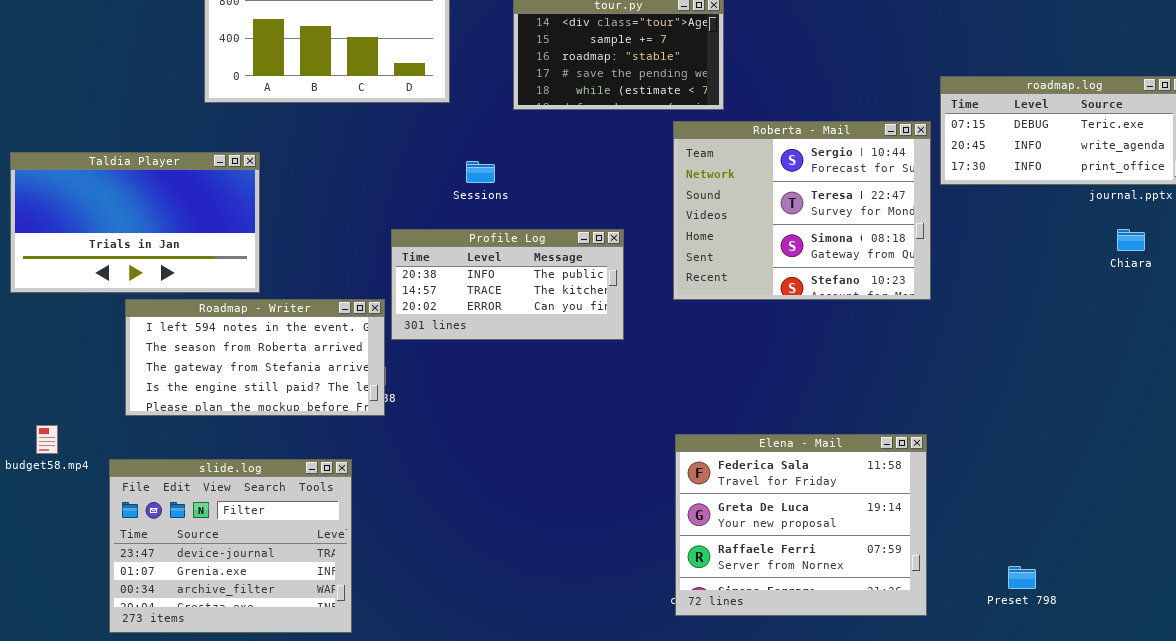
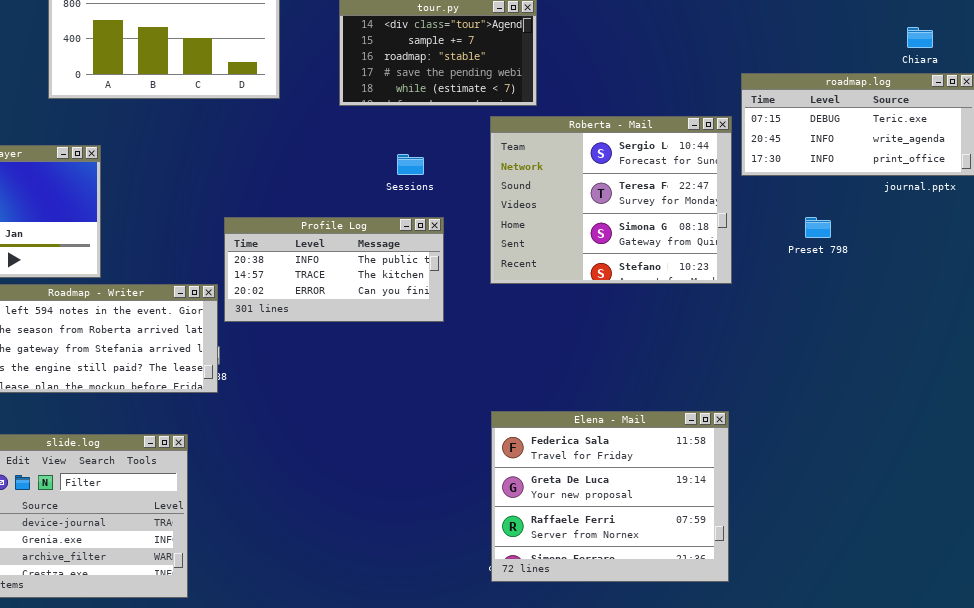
Sessions: [466,161,495,183] -> [397,154,424,175], moved
Chiara: [1117,229,1145,251] -> [907,27,933,48], moved
Preset 798: [1008,566,1036,589] -> [805,217,831,238], moved

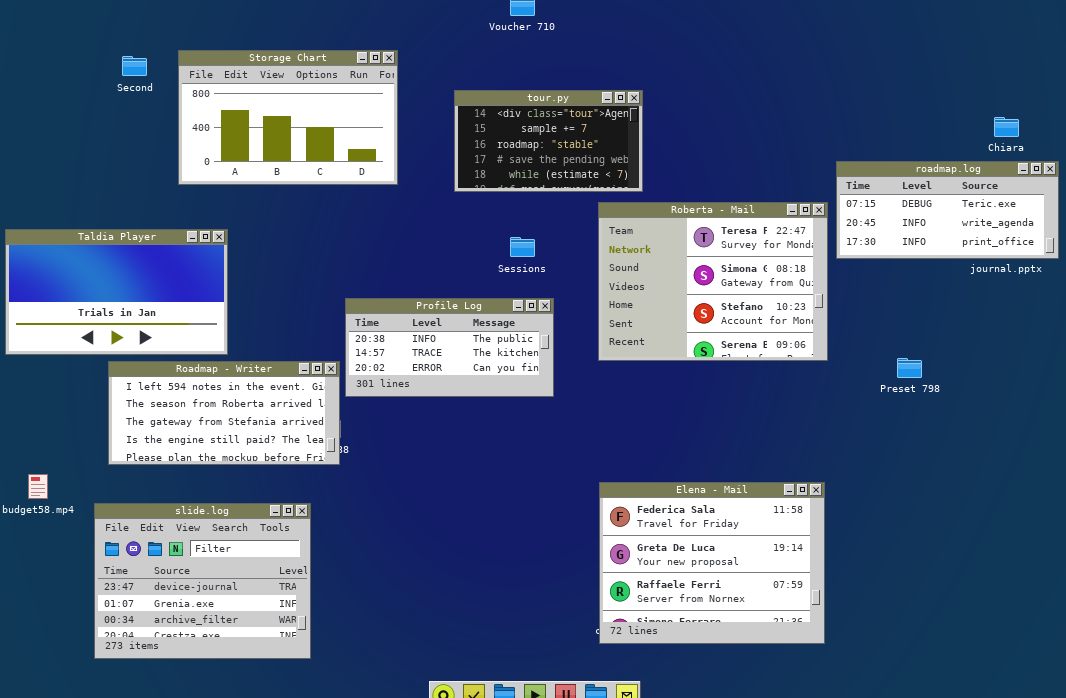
Roberta - Mail: [490,116,732,284] -> [598,202,828,361], scrolled down 1 row
Preset 798: [805,217,831,238] -> [897,358,922,378], moved

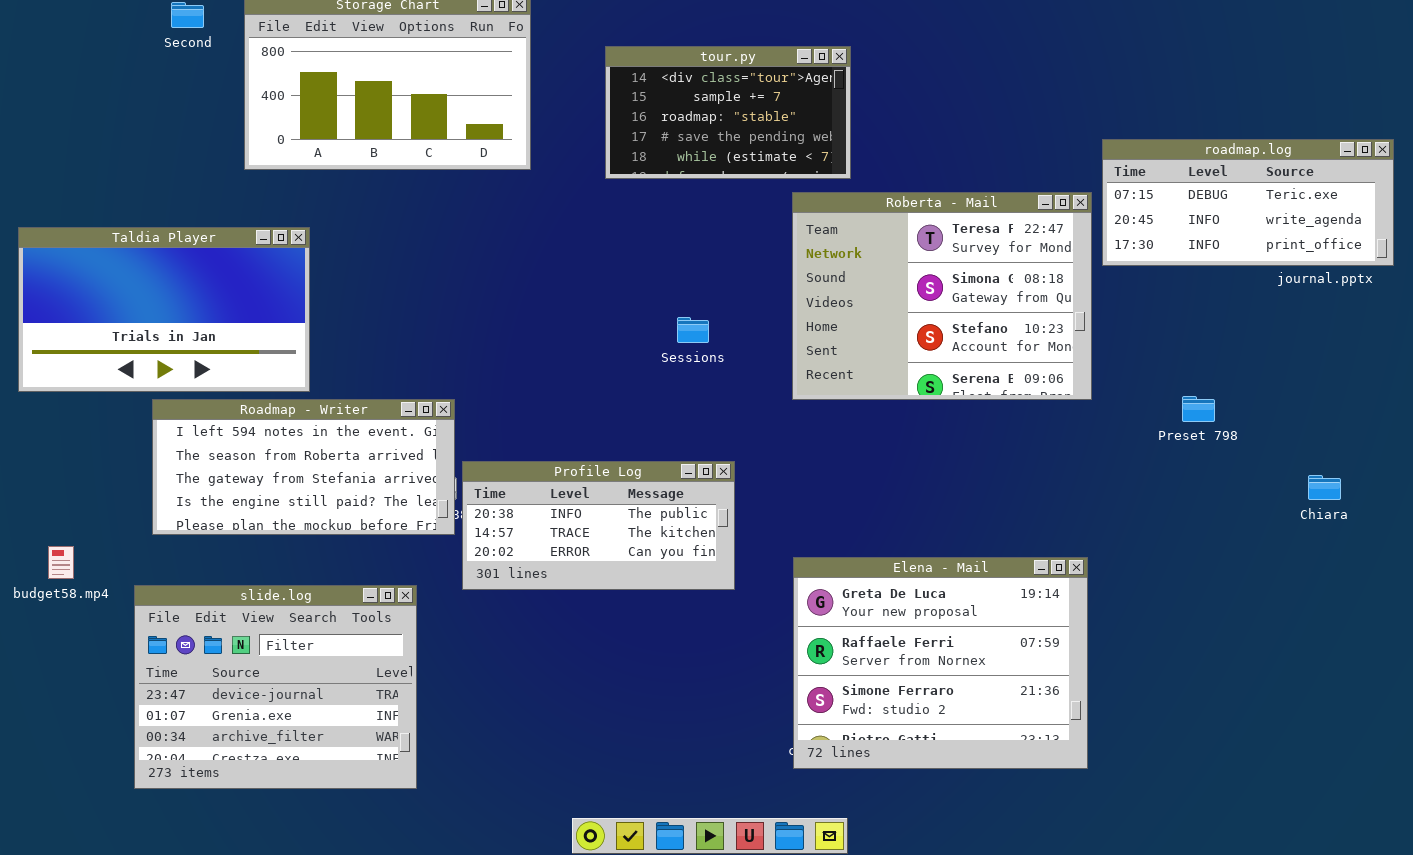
Chiara: [994,117,1019,137] -> [1308,475,1341,500], moved
Sessions: [510,237,535,257] -> [677,317,709,343], moved
Profile Log: [345,298,554,397] -> [462,461,735,590], moved
Elena - Mail: [599,482,825,644] -> [793,557,1088,769], scrolled down 1 row

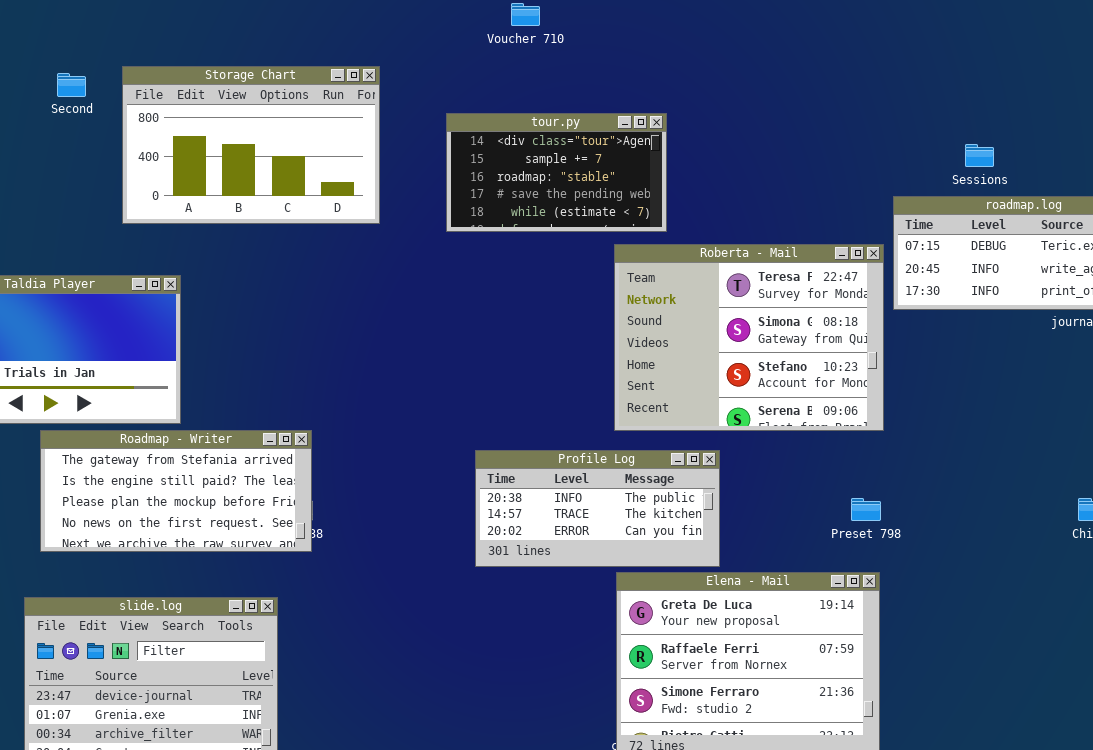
Sessions: [677,317,709,343] -> [965,144,994,167], moved
Preset 798: [1182,396,1215,422] -> [851,498,881,521], moved
Roadmap - Writer: [152,399,455,535] -> [40,430,312,552], scrolled down 2 rows
Profile Log: [462,461,735,590] -> [475,450,720,567], moved

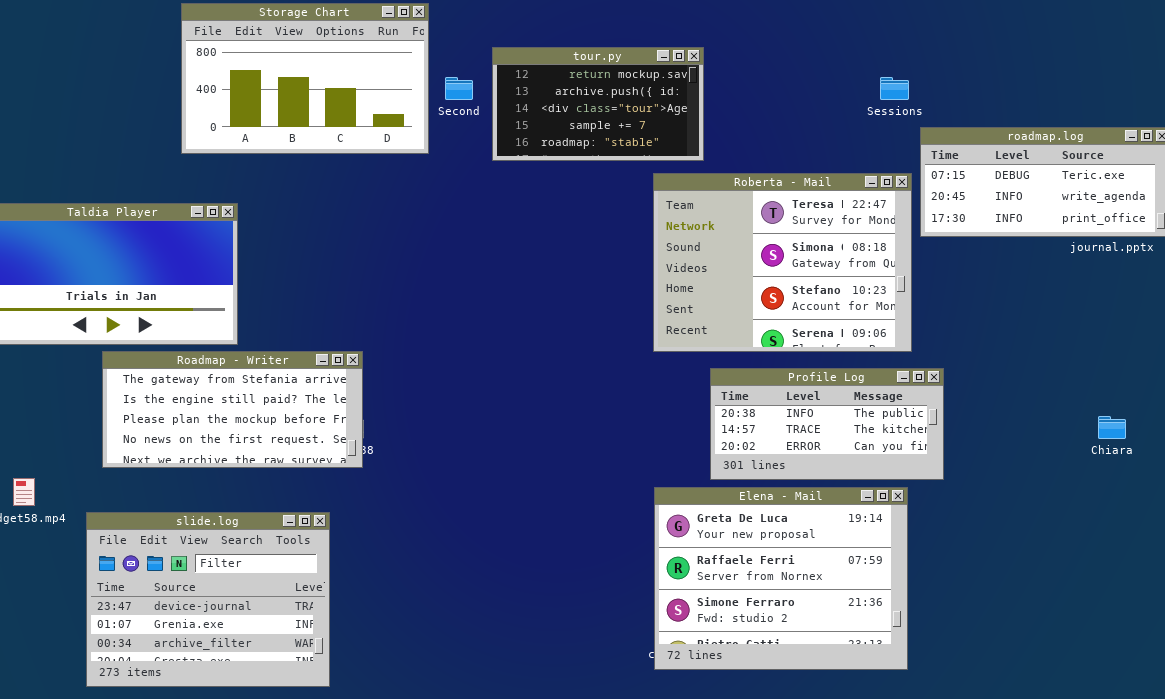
Second: [57,73,86,97] -> [445,77,473,100], moved
tour.py: [446,113,667,232] -> [492,47,704,161], scrolled up 2 rows
Sessions: [965,144,994,167] -> [880,77,909,100], moved
Profile Log: [475,450,720,567] -> [710,368,944,480], moved

